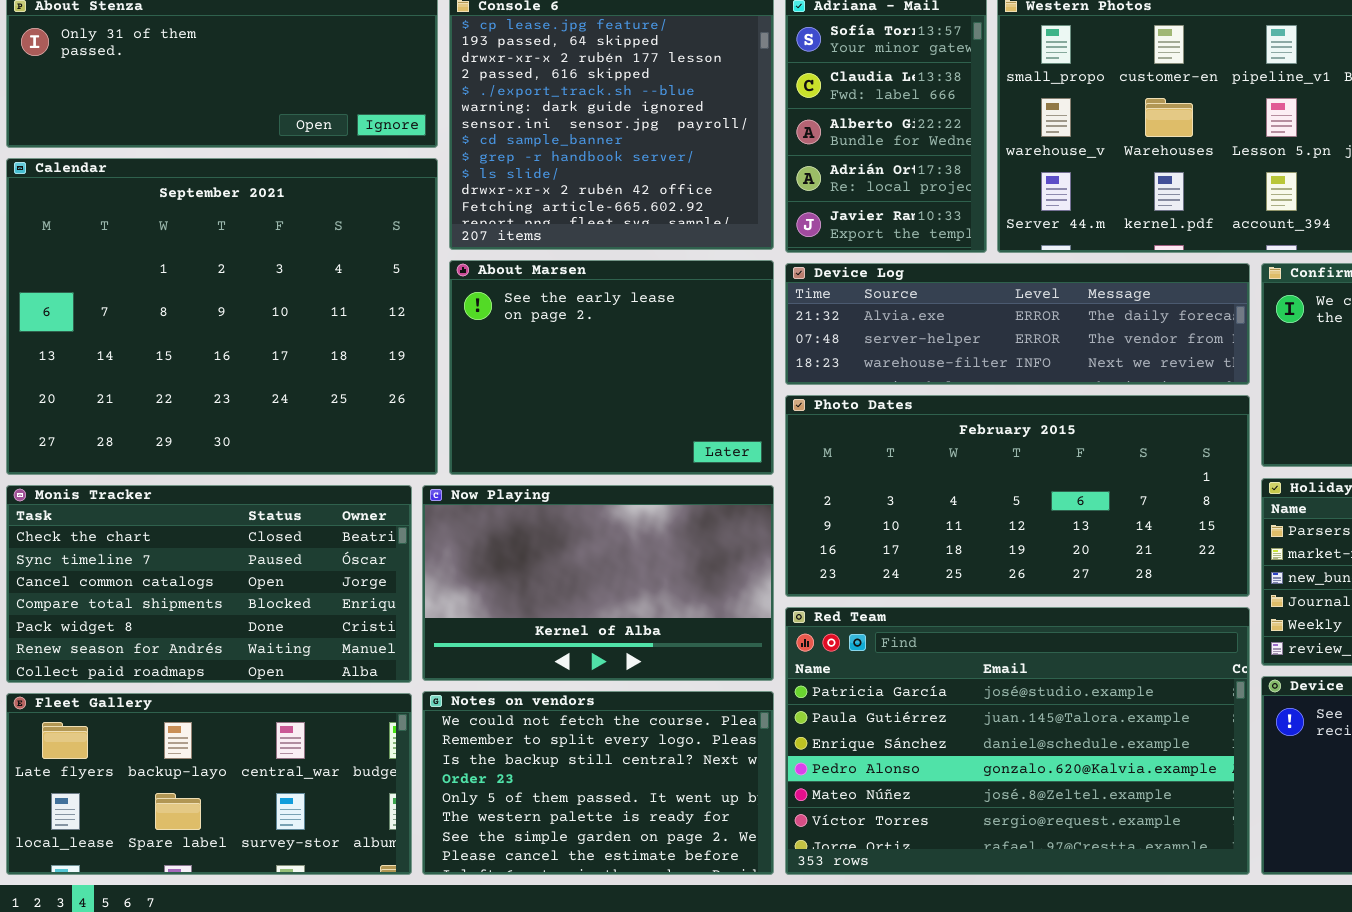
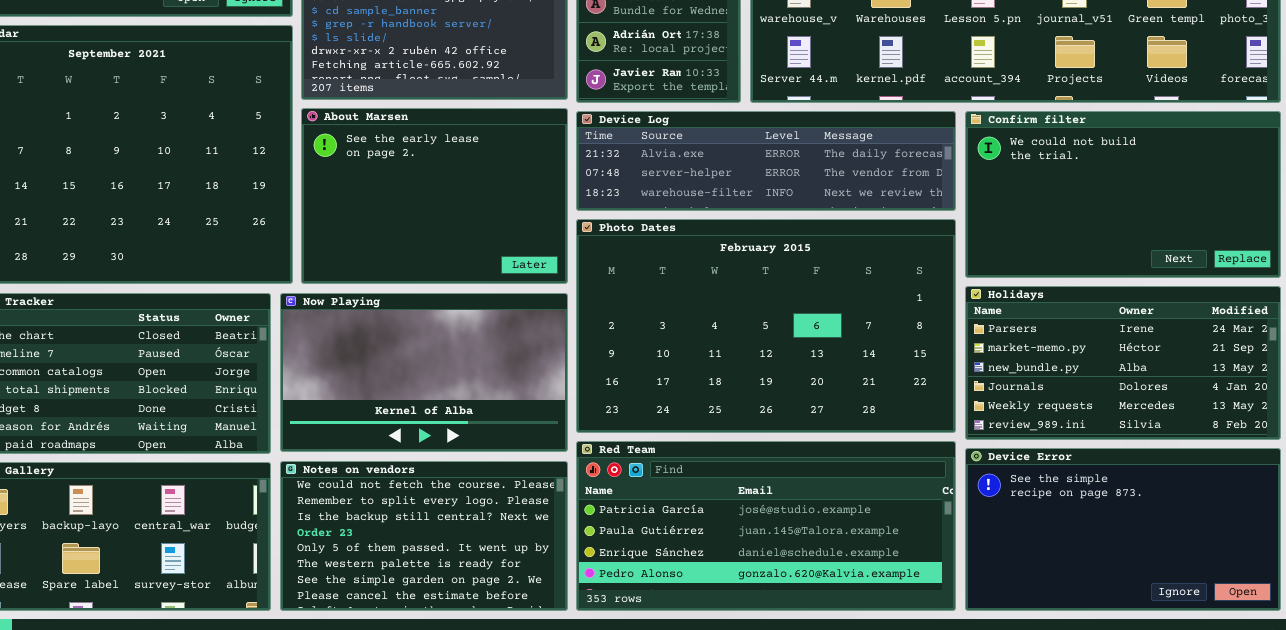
Photo Dates: [785,395,1250,597] -> [576,219,956,433], resized
Red Team: [785,607,1250,875] -> [576,441,956,611], resized

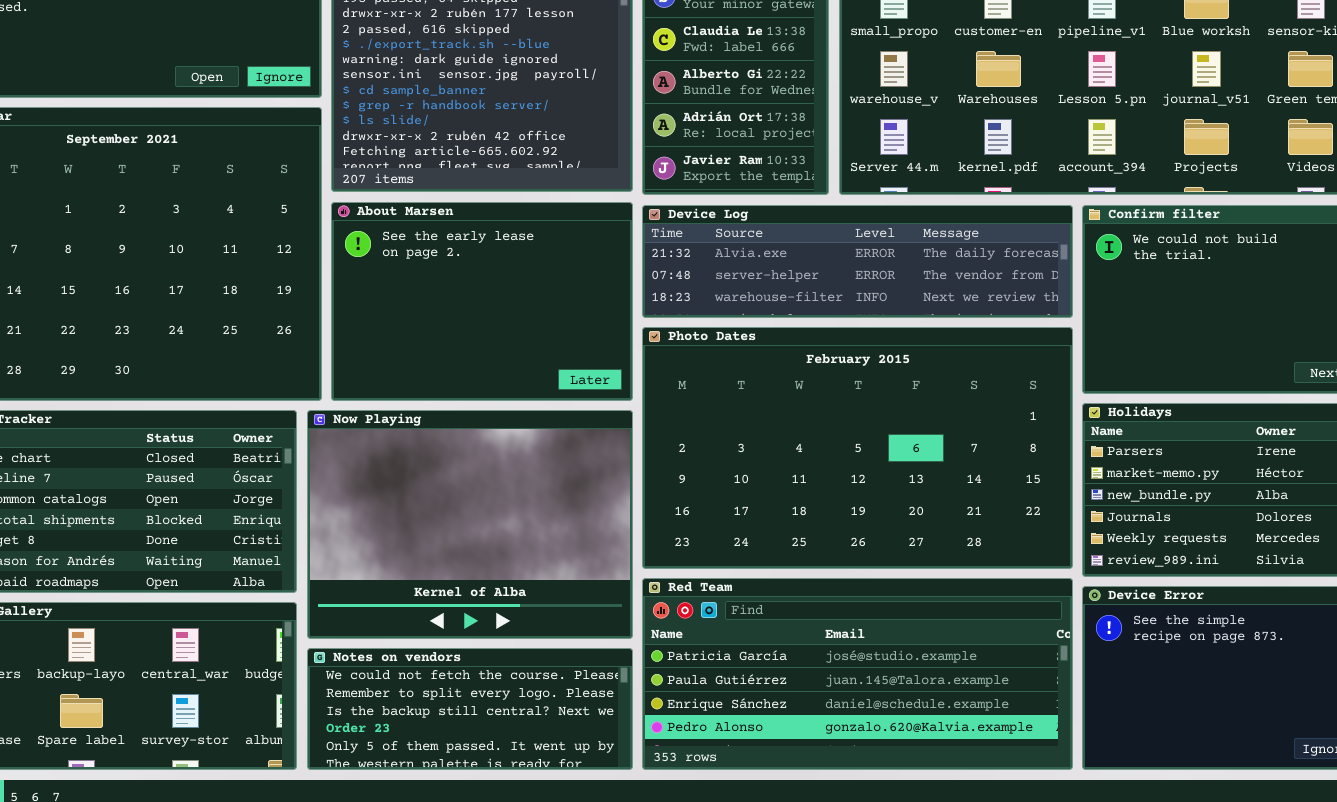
Now Playing: [280,293,568,452] -> [307,410,633,639], resized
Notes on vendors: [280,461,568,611] -> [307,648,633,770], resized

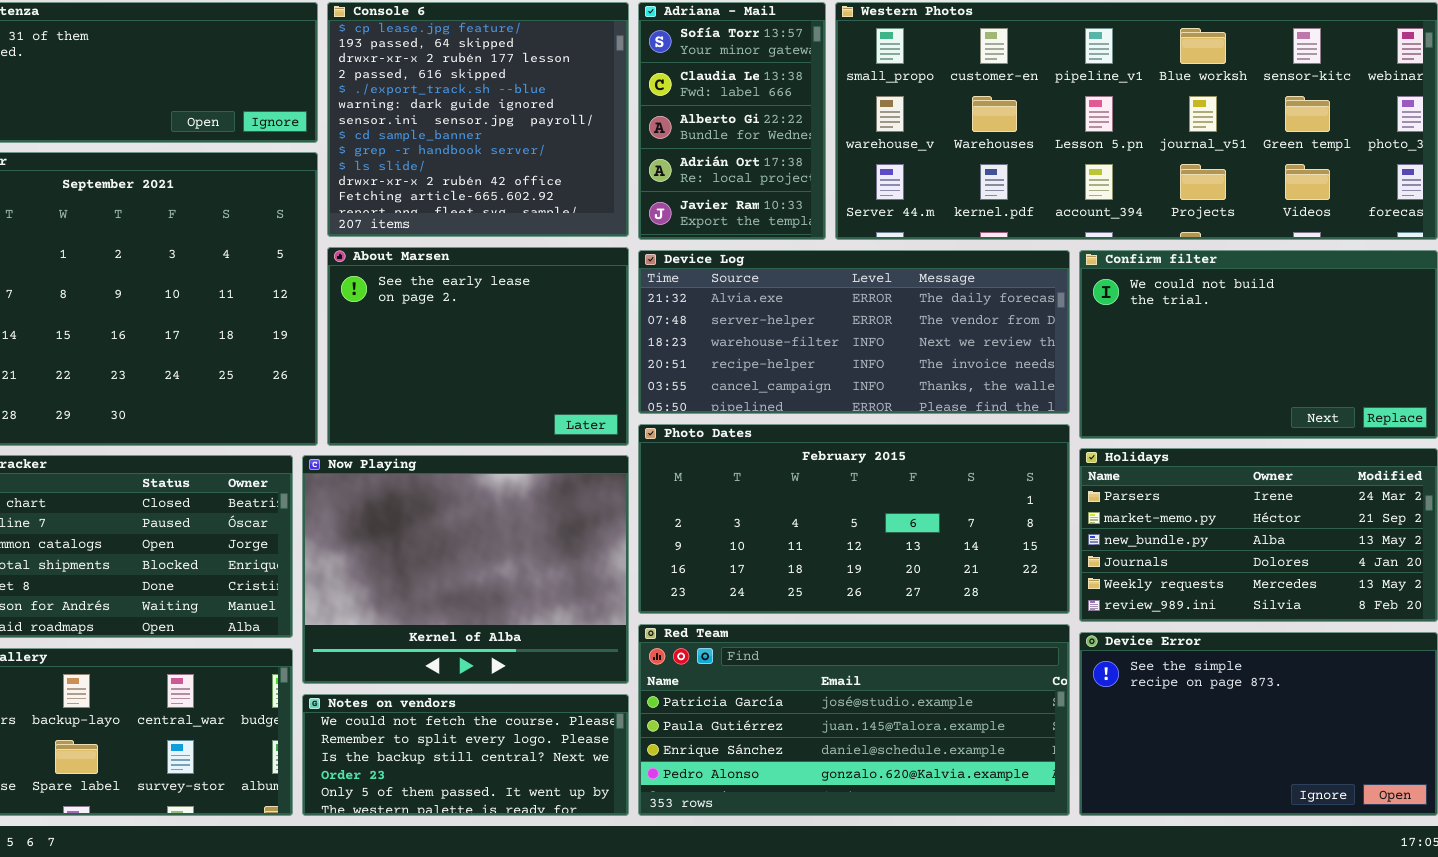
Device Log: [642,205,1073,318] -> [638,250,1070,414], resized
Photo Dates: [642,327,1073,569] -> [638,424,1070,614], resized

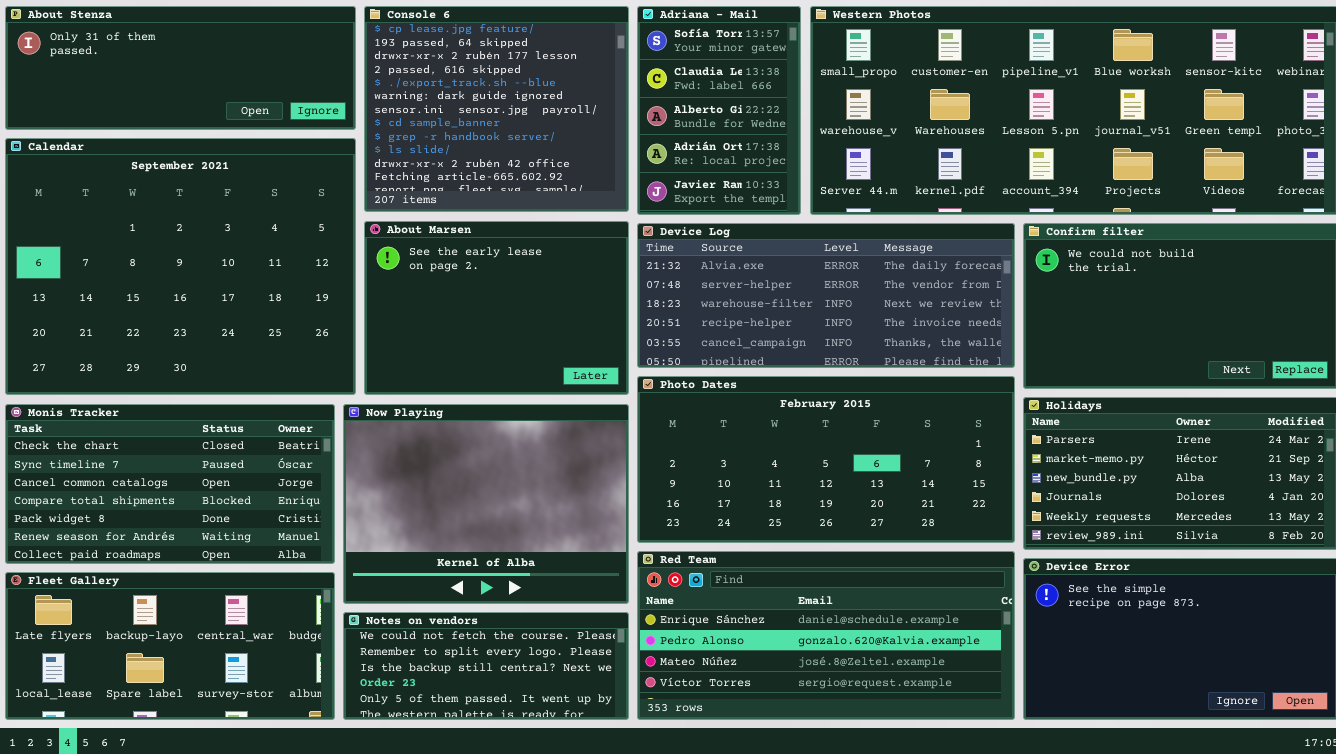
Red Team: [638,624,1070,816] -> [637,551,1015,720], scrolled down 2 rows

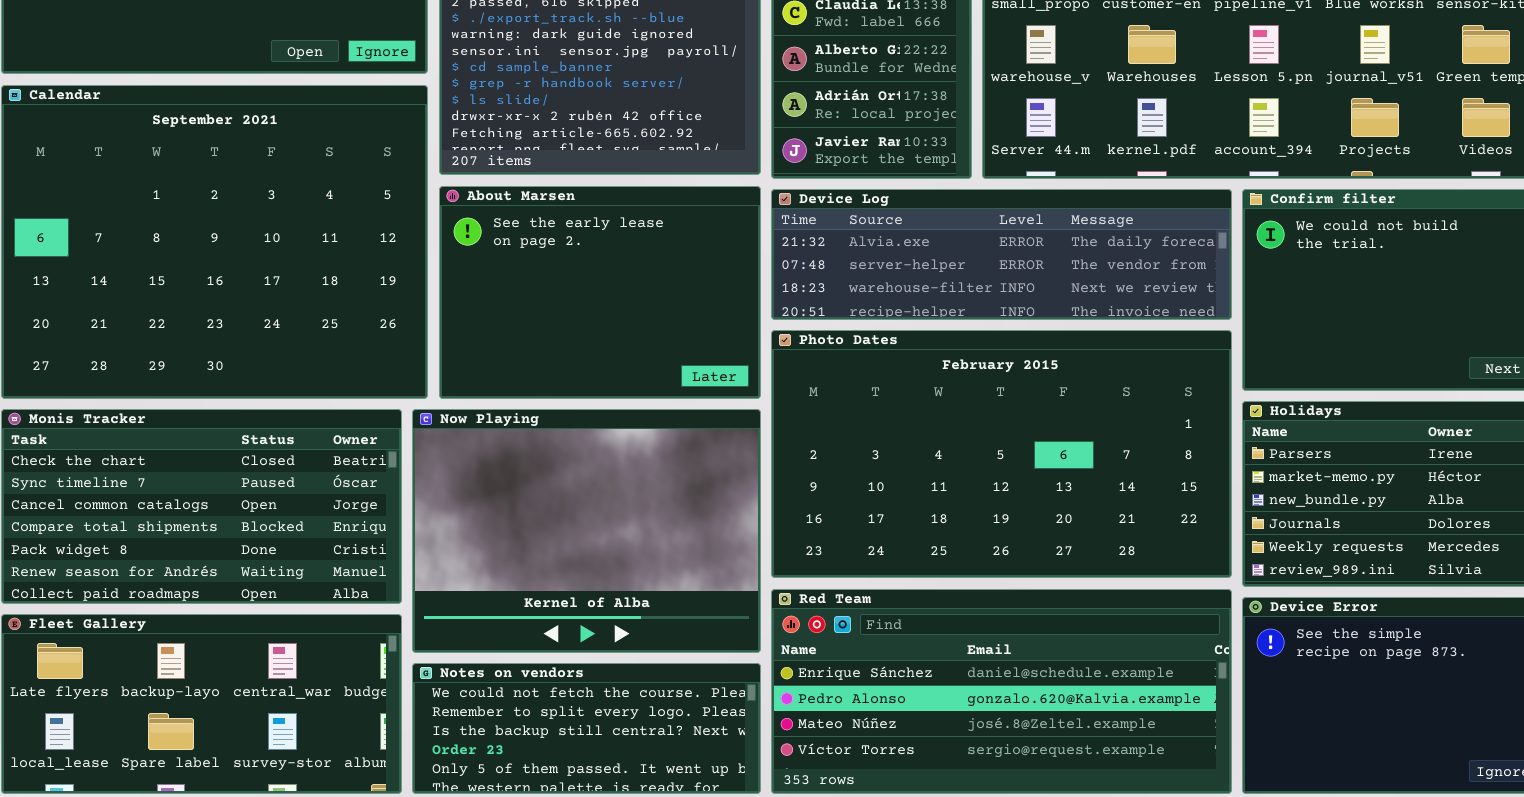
Device Log: [637,223,1015,368] -> [771,189,1232,320], resized
Photo Dates: [637,376,1015,543] -> [771,330,1232,578], resized

